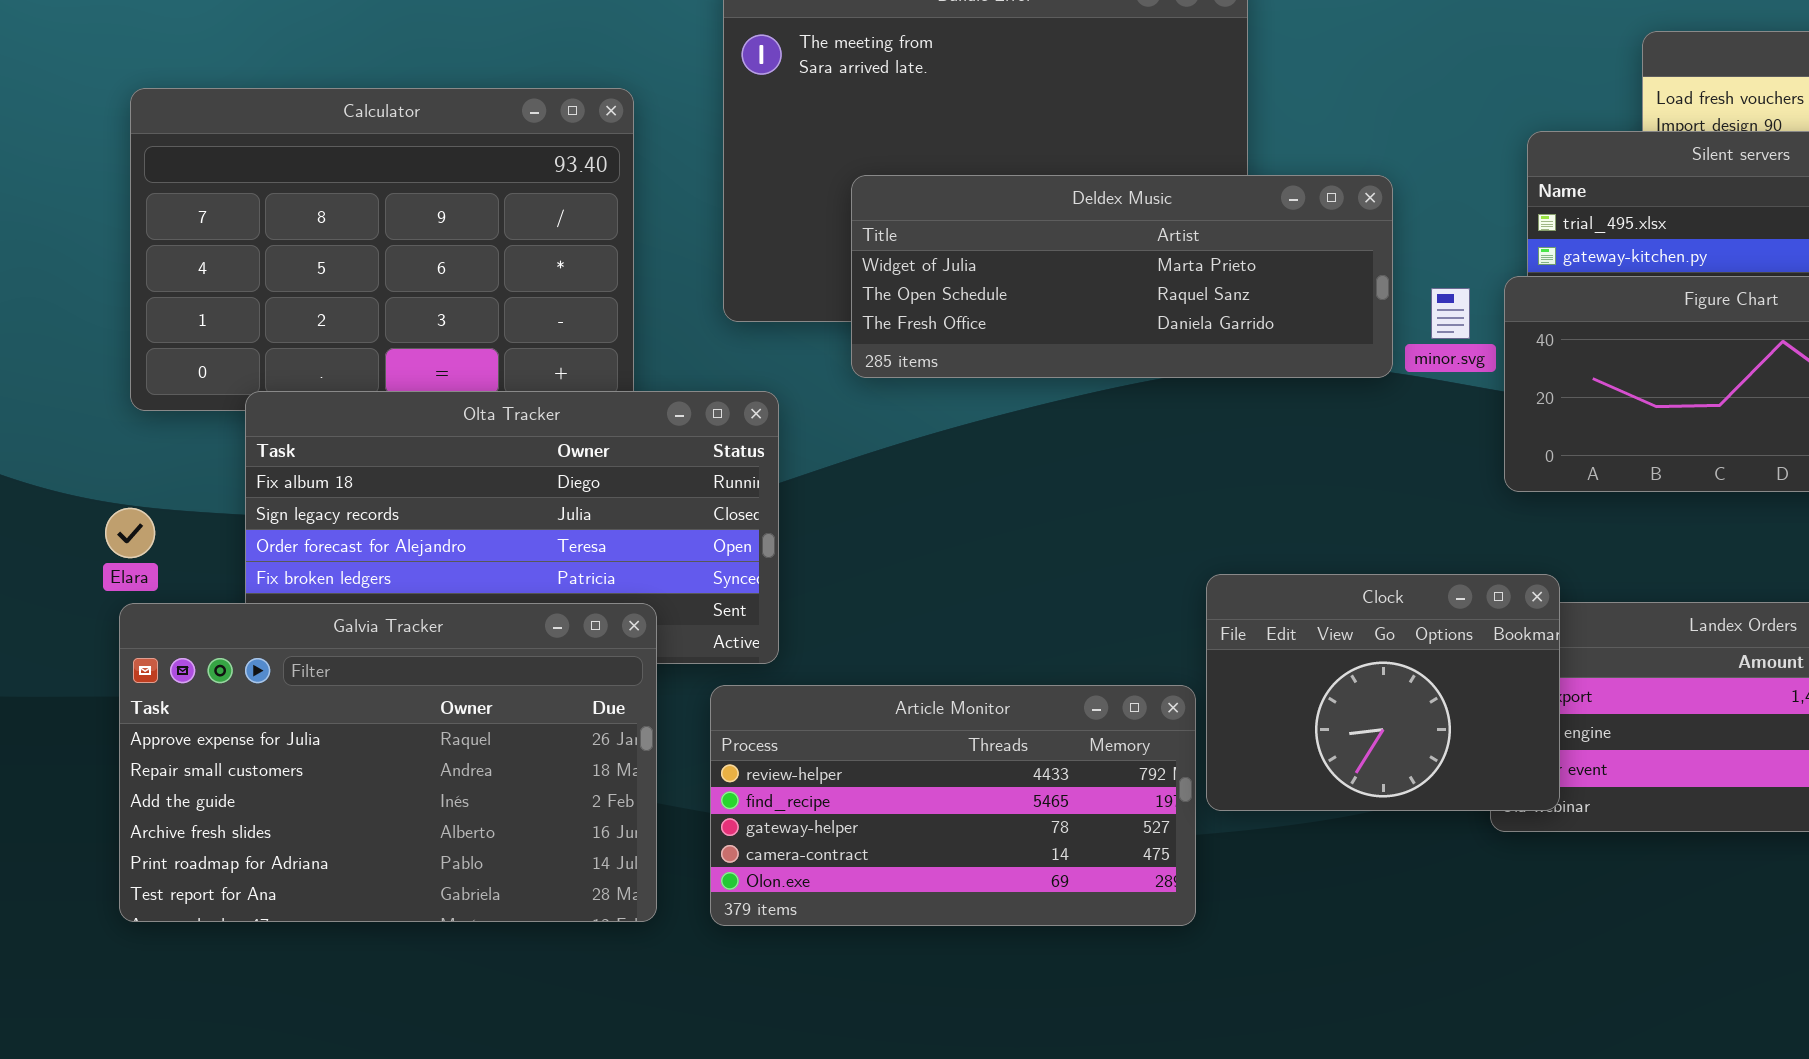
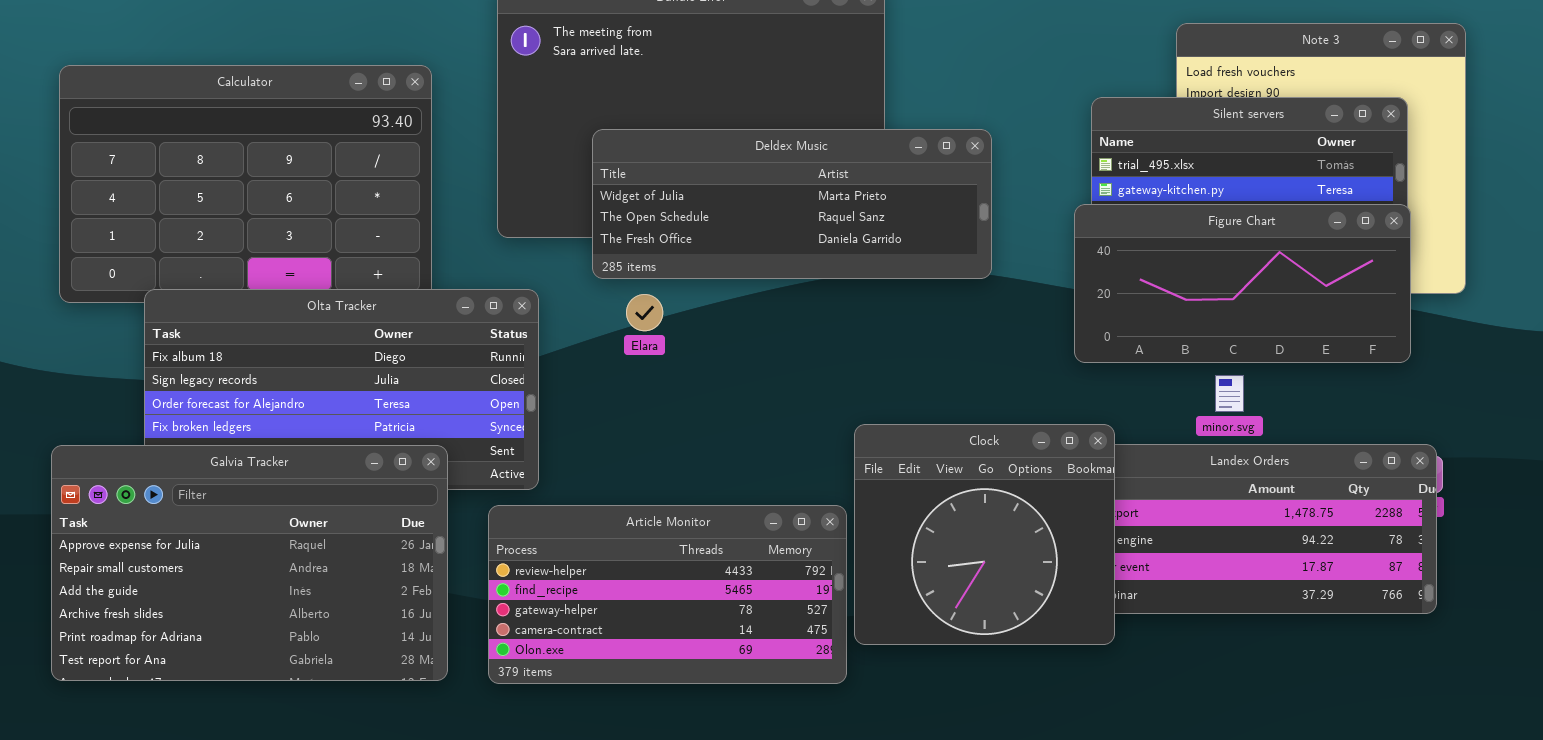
minor.svg: [1431,288,1470,339] -> [1215,375,1244,412], moved
Elara: [105,508,155,558] -> [626,294,663,331], moved
Clock: [1206,574,1560,811] -> [854,424,1115,645], resized

